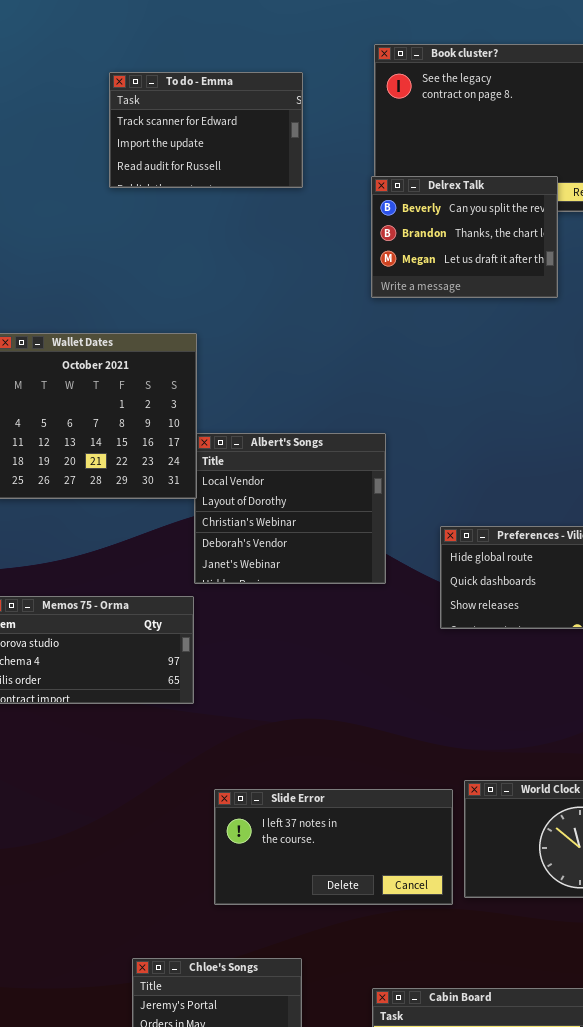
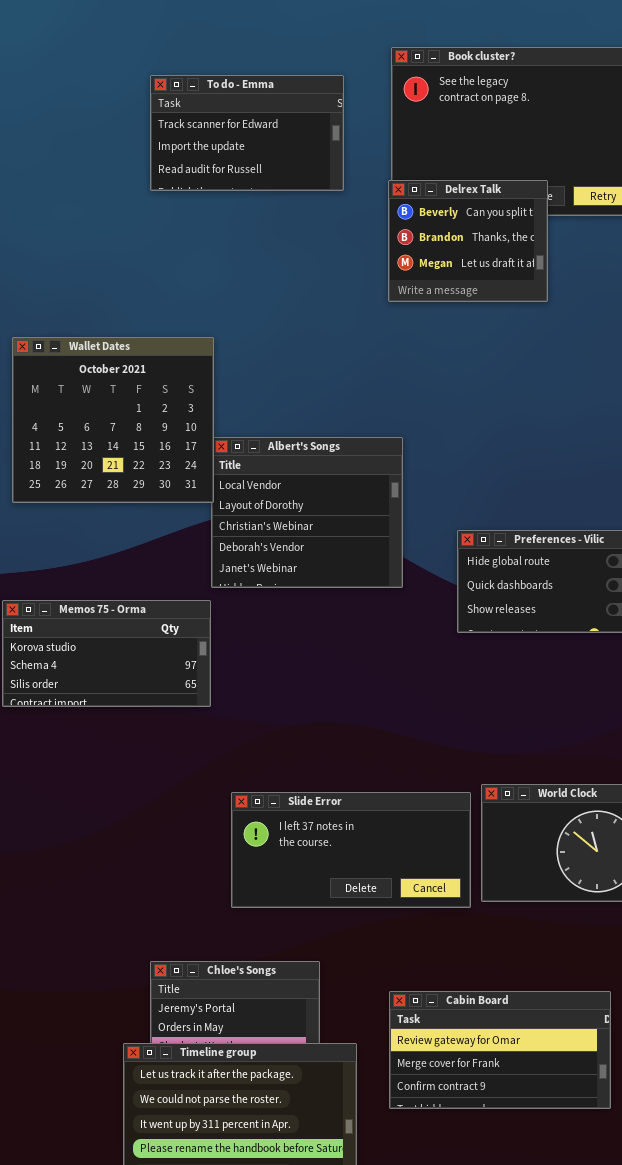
To do - Emma: [109,72,303,188] -> [150,75,344,191], moved
Delrex Talk: [371,176,558,298] -> [388,180,548,302], resized

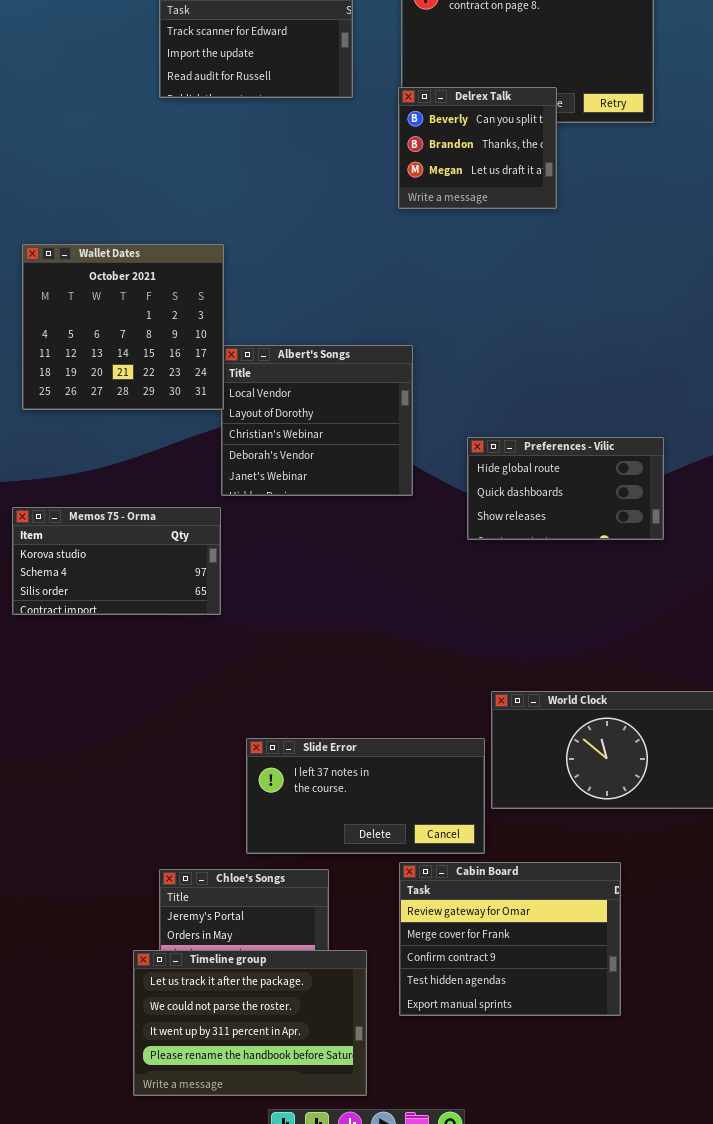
Slide Error: [231,792,471,908] -> [246,738,485,854], moved
Cabin Board: [389,991,611,1109] -> [399,862,621,1016], resized

